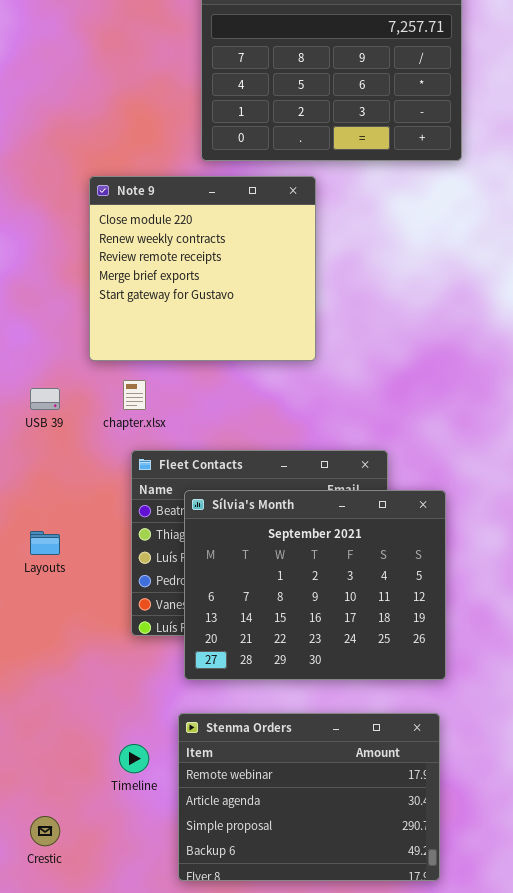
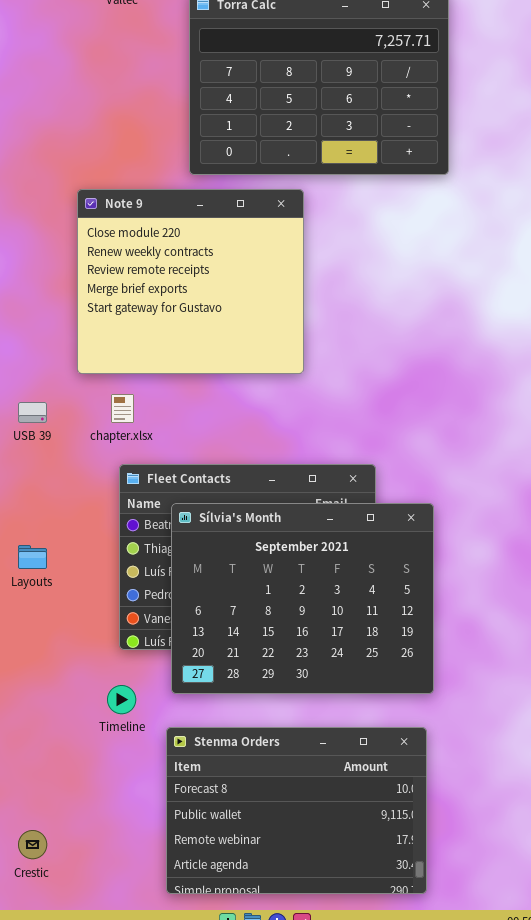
Stenma Orders: [178,713,440,881] -> [166,727,427,894], scrolled up 2 rows
Timeline: [119,744,149,773] -> [107,685,136,714], moved

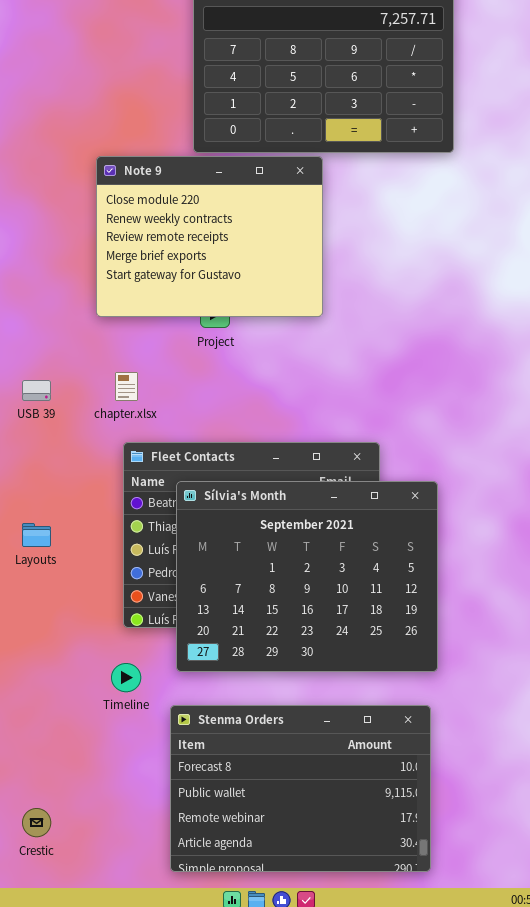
Note 9: [77,189,304,374] -> [96,156,323,317], moved, resized

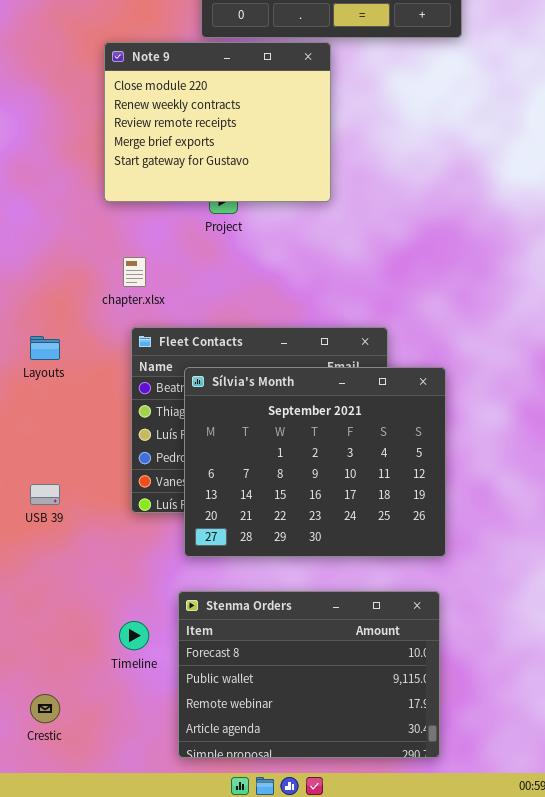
USB 39: [22,380,51,401] -> [30,484,60,505], moved
Layouts: [22,523,51,547] -> [30,336,60,360], moved
Timeline: [111,663,141,692] -> [119,621,149,650], moved

